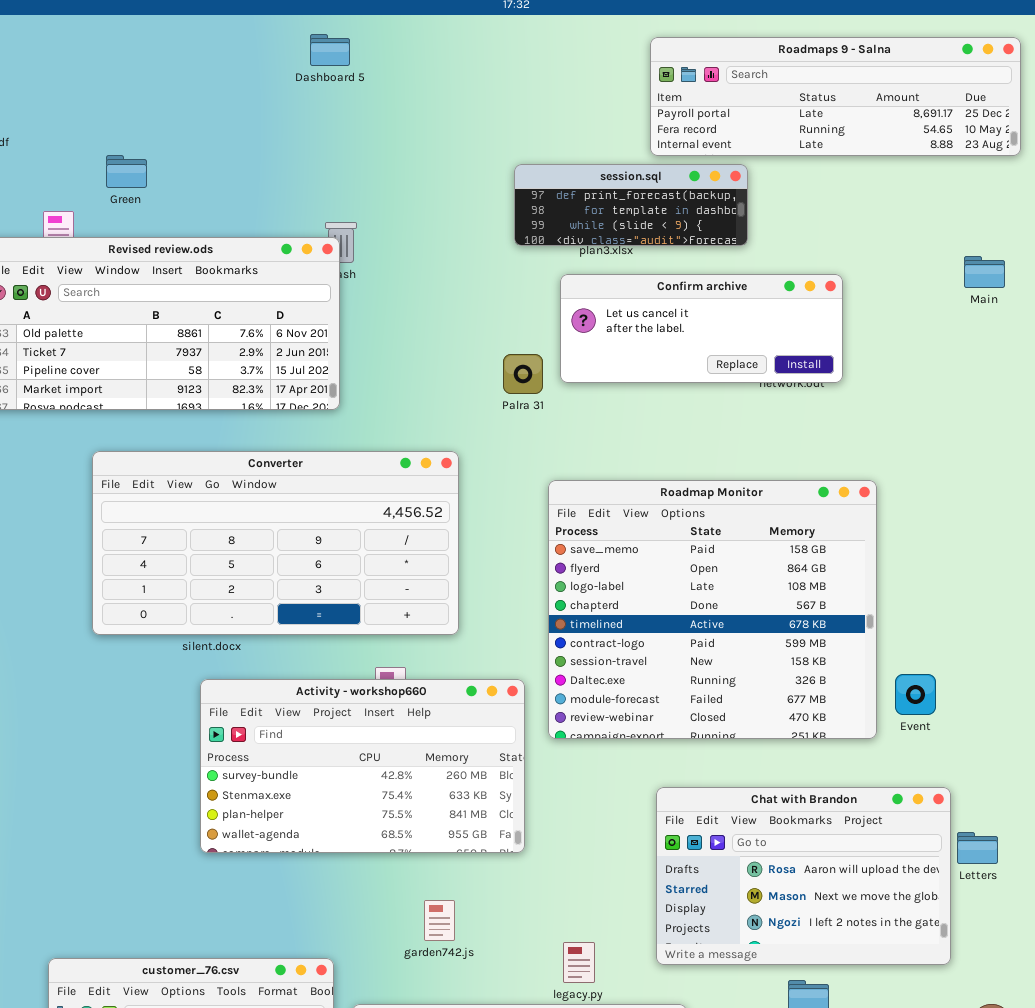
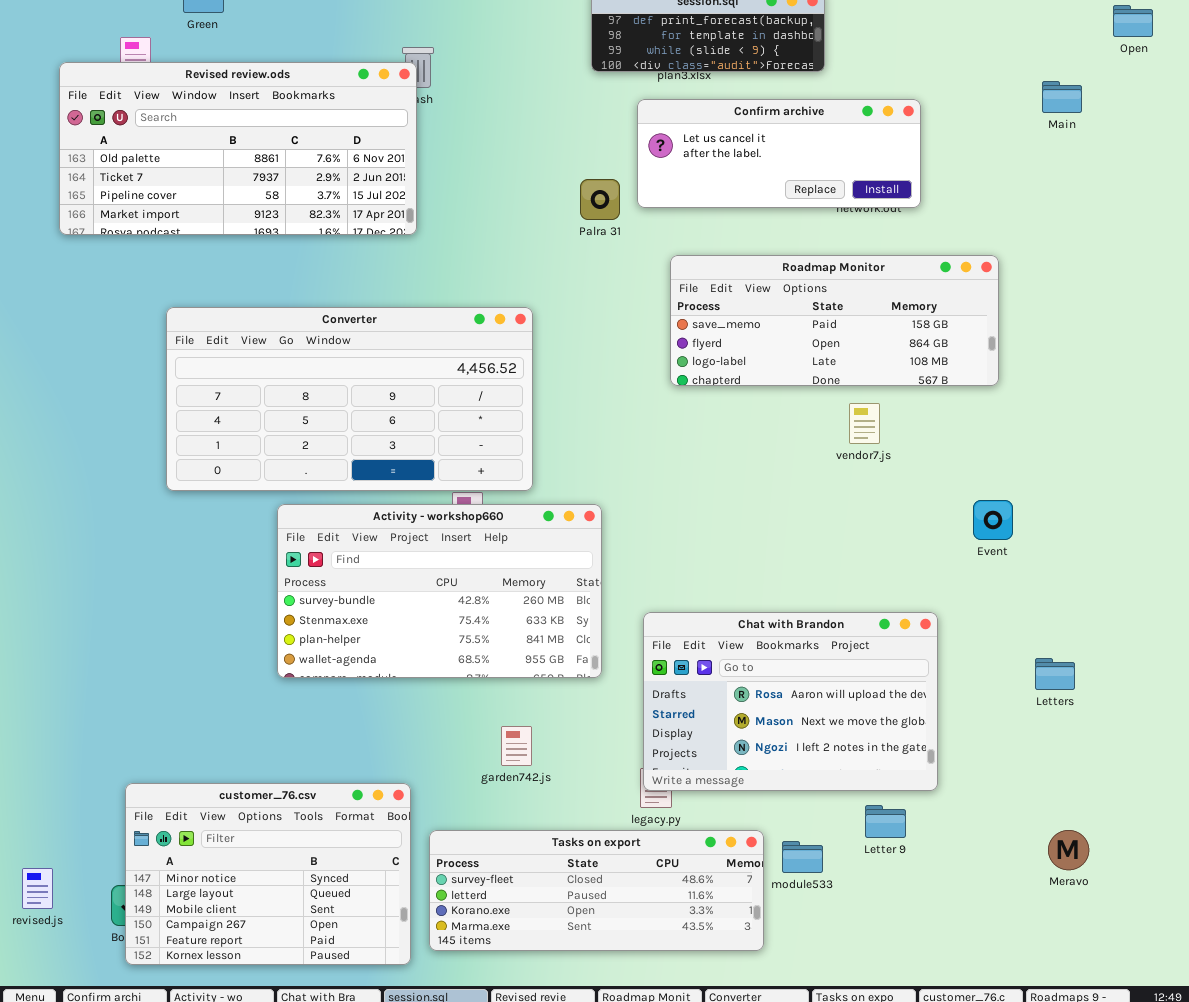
Converter: [92,451,459,635] -> [166,307,533,491], moved
Roadmap Monitor: [548,480,877,739] -> [670,255,999,386], moved, resized
Chat with Brandon: [656,787,951,965] -> [643,612,938,791], moved

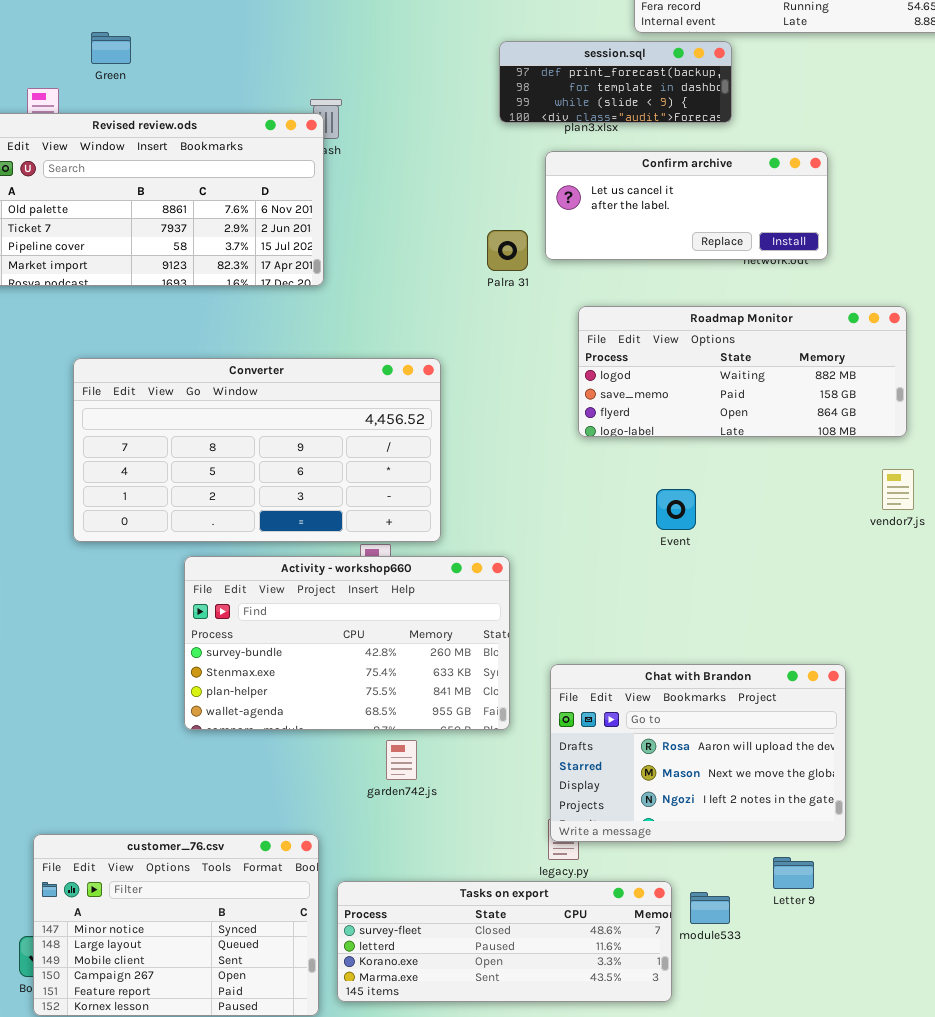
Roadmap Monitor: [670,255,999,386] -> [578,306,907,437], scrolled up 1 row
vendor7.js: [849,403,880,444] -> [882,469,914,510], moved
Event: [973,500,1013,540] -> [656,489,696,530], moved
garden742.js: [501,726,532,766] -> [386,740,417,780], moved

